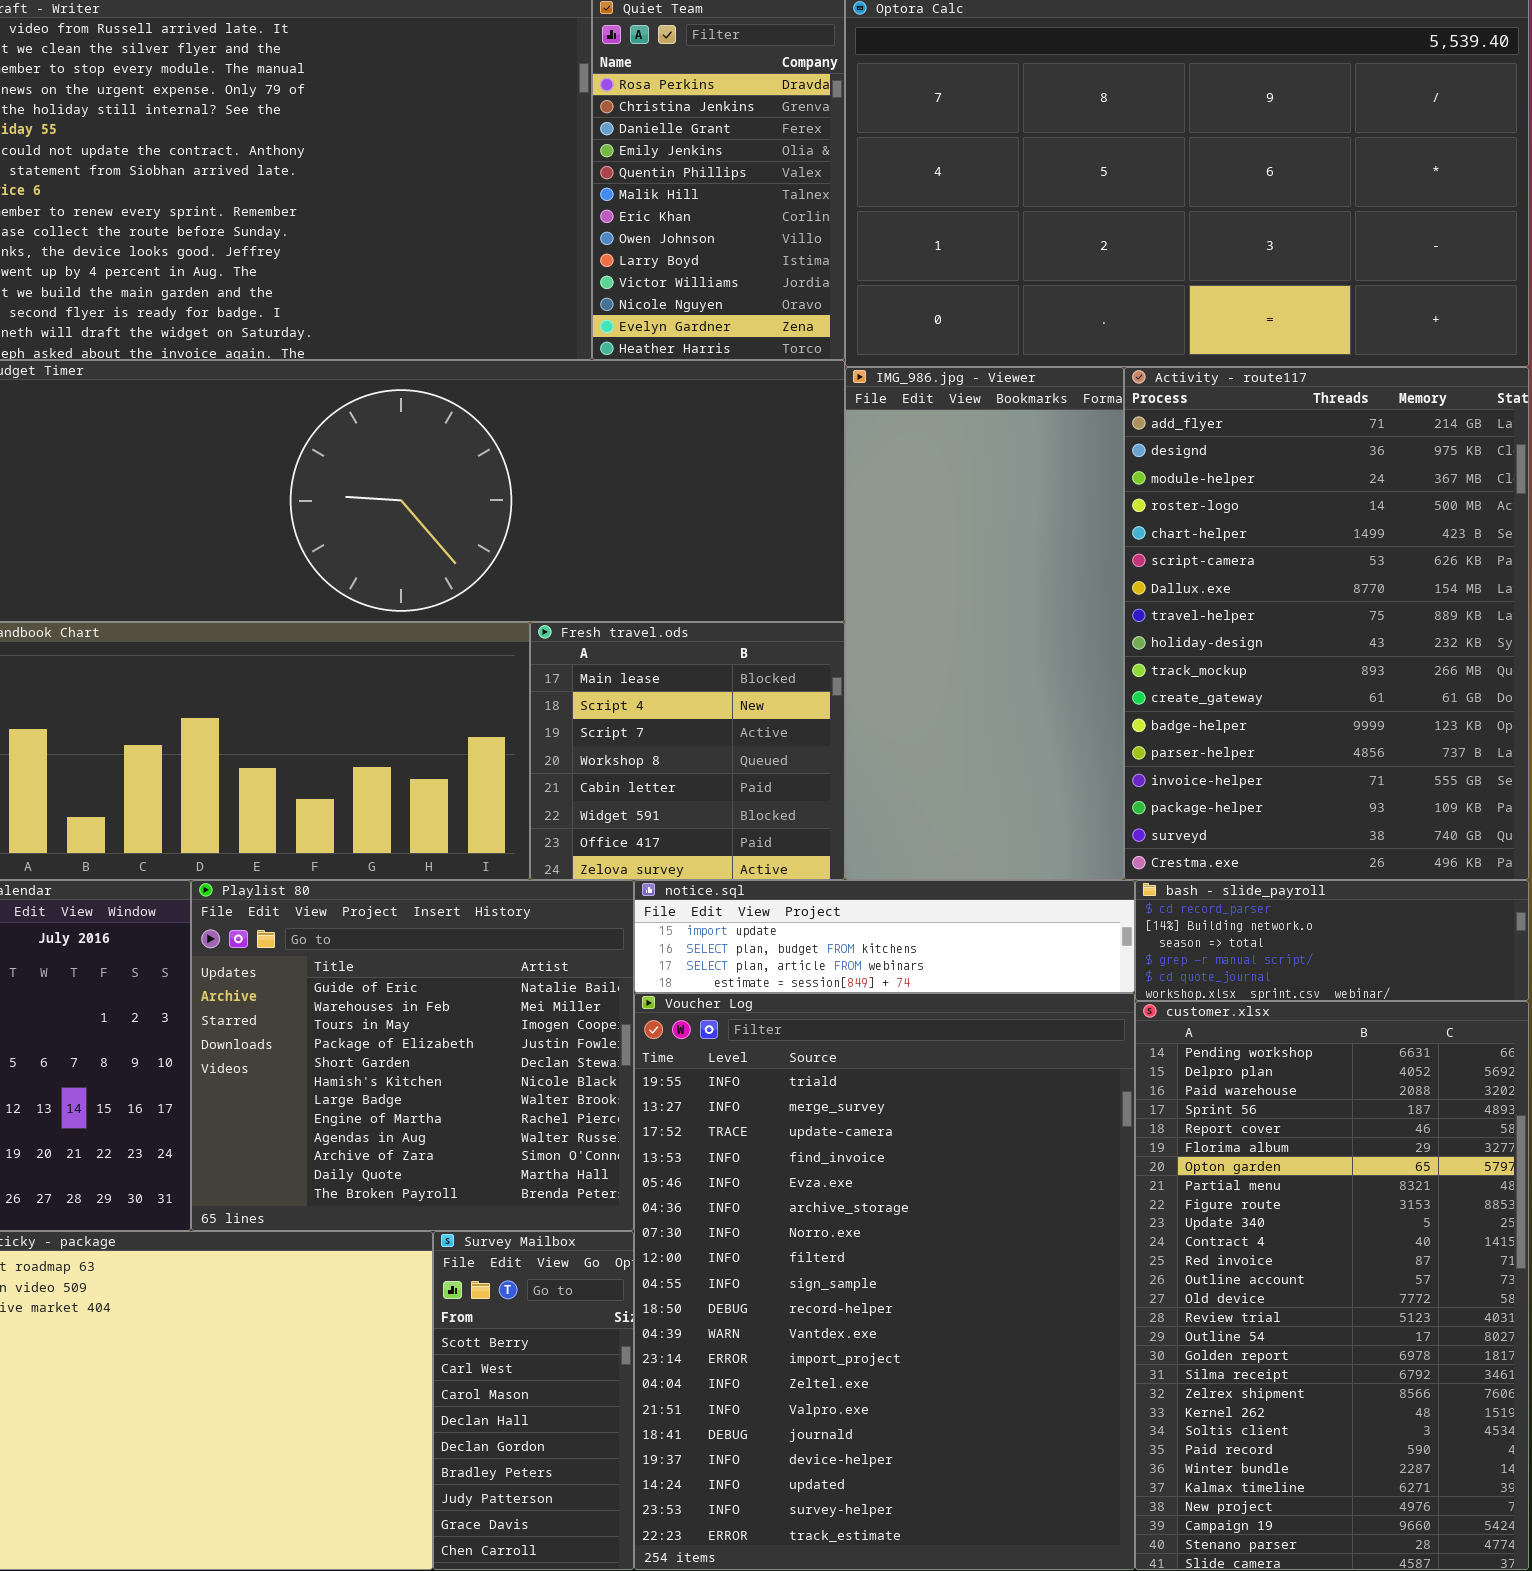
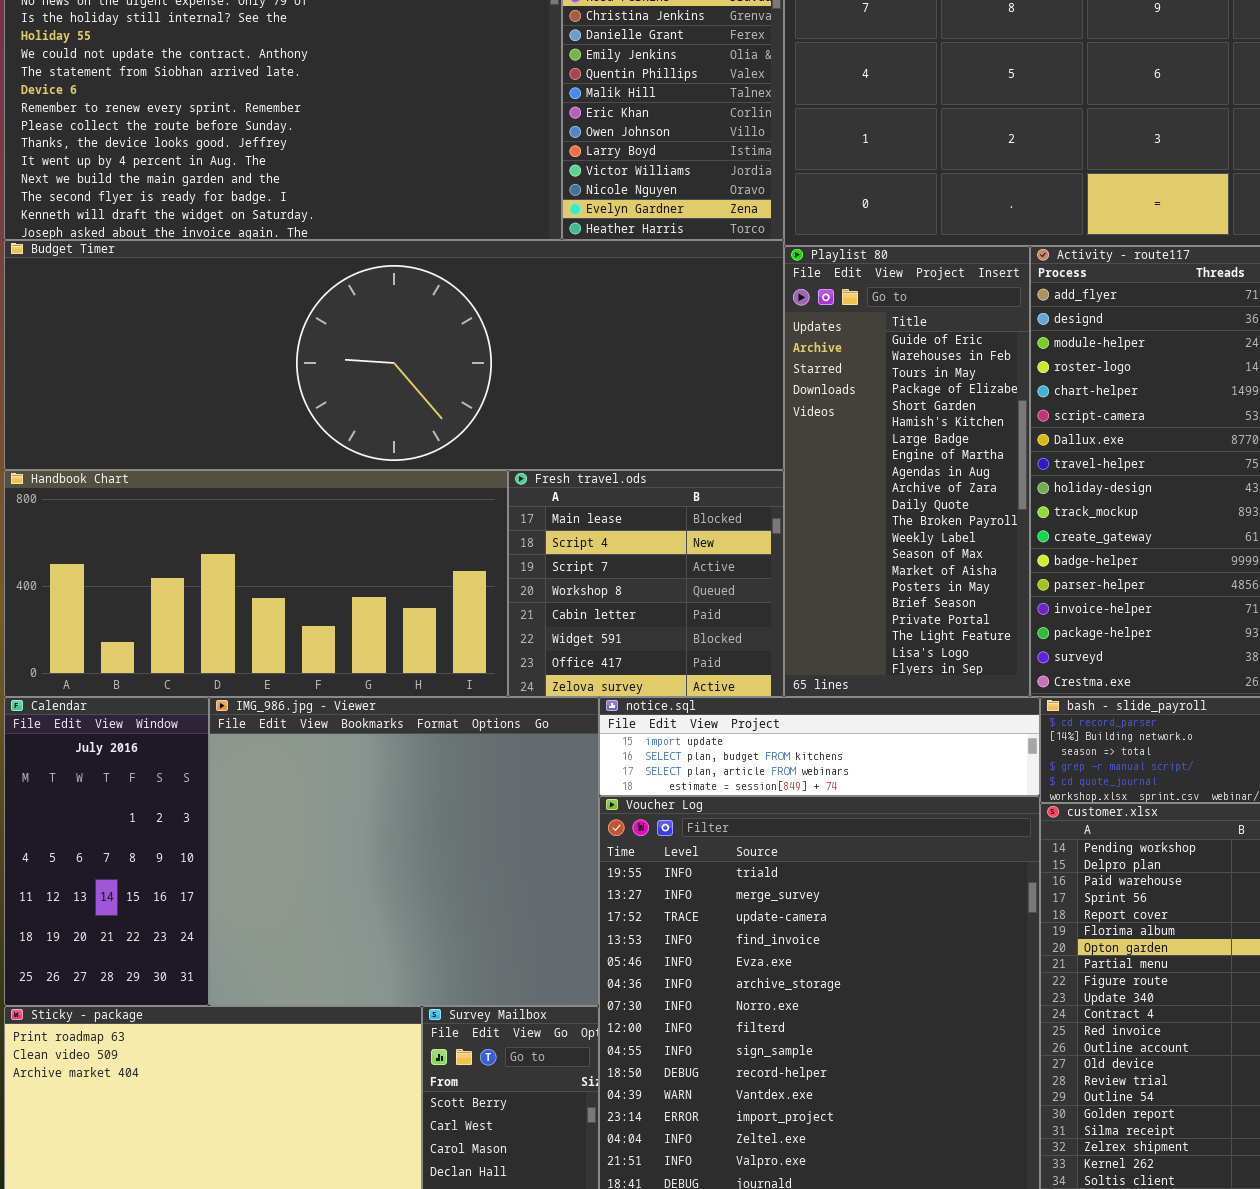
IMG_986.jpg - Viewer: [845,367,1124,880] -> [209,697,599,1006], moved, resized
Playlist 80: [191,880,634,1231] -> [784,246,1030,697], moved, resized

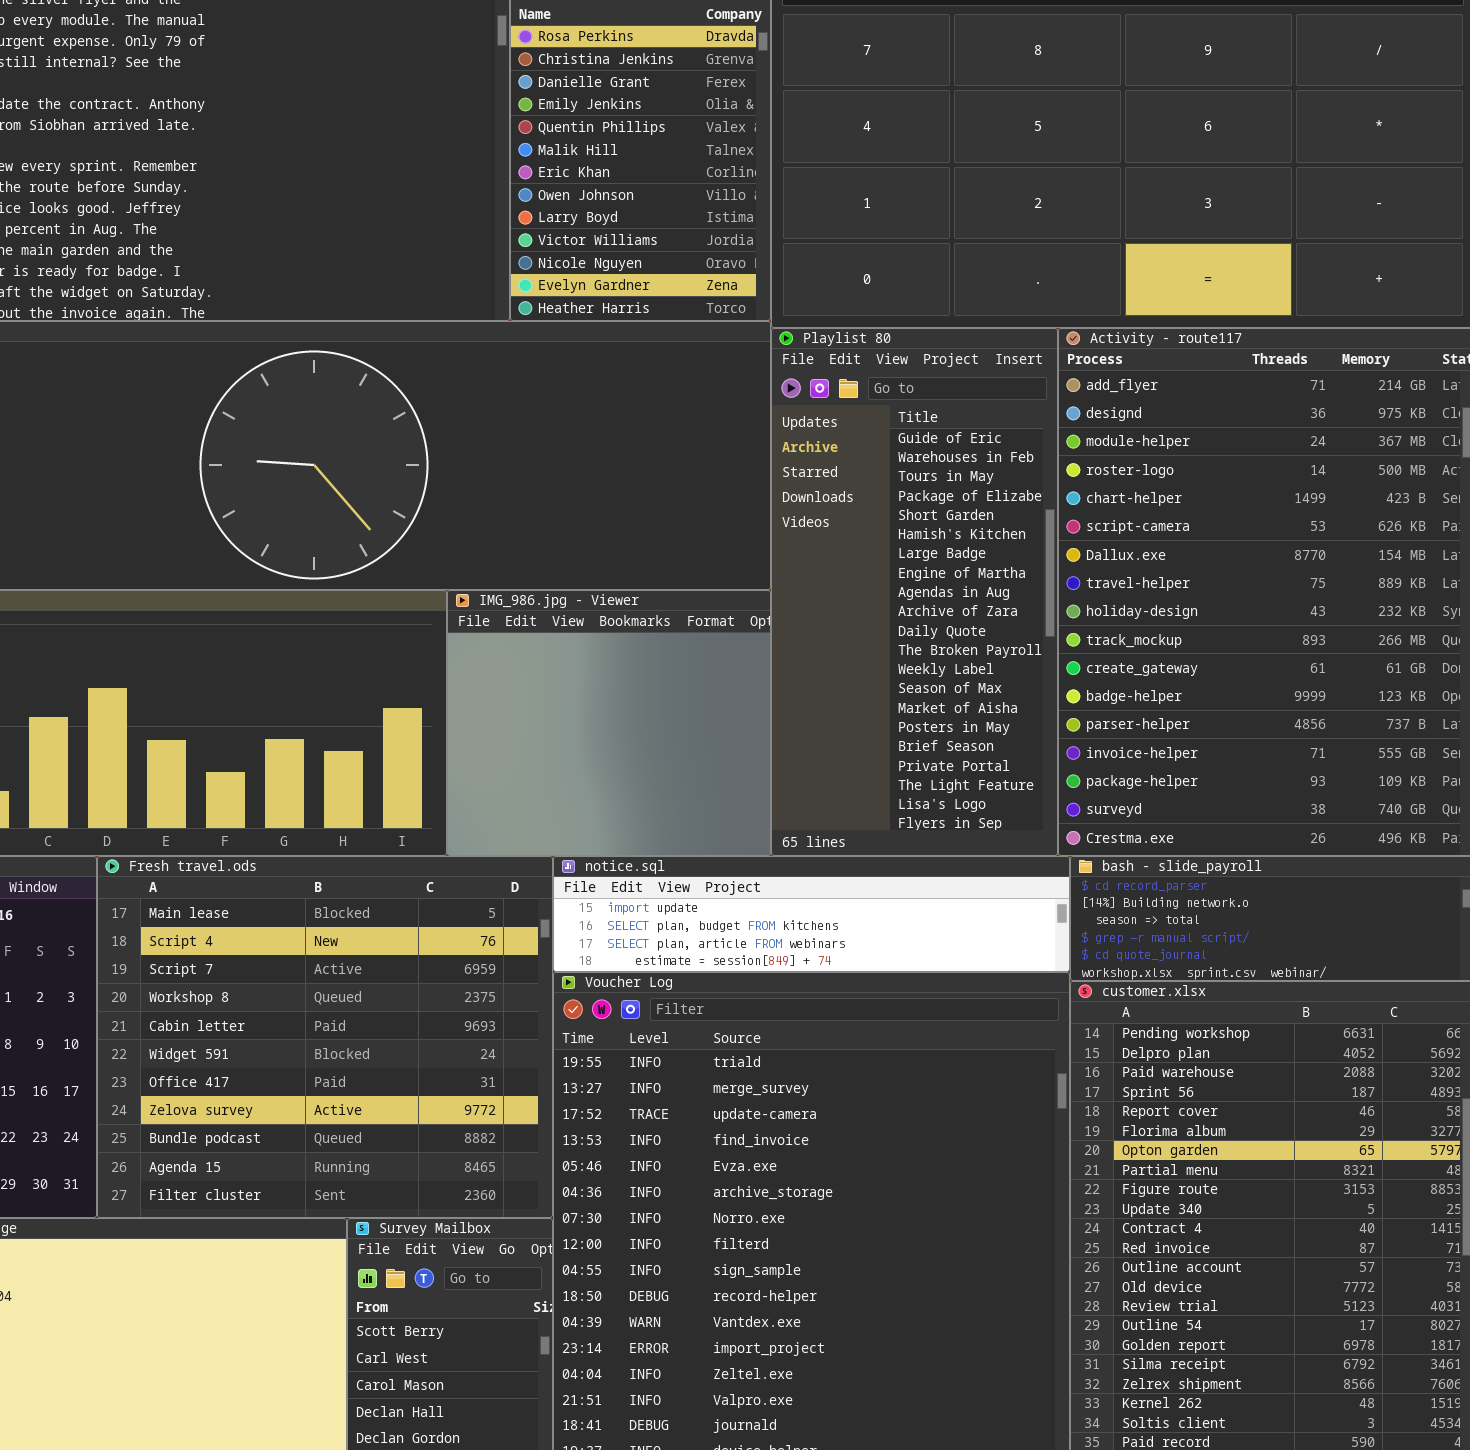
Fresh travel.ods: [508,470,784,697] -> [97,856,553,1218], moved, resized
IMG_986.jpg - Viewer: [209,697,599,1006] -> [447,590,771,856], moved, resized

